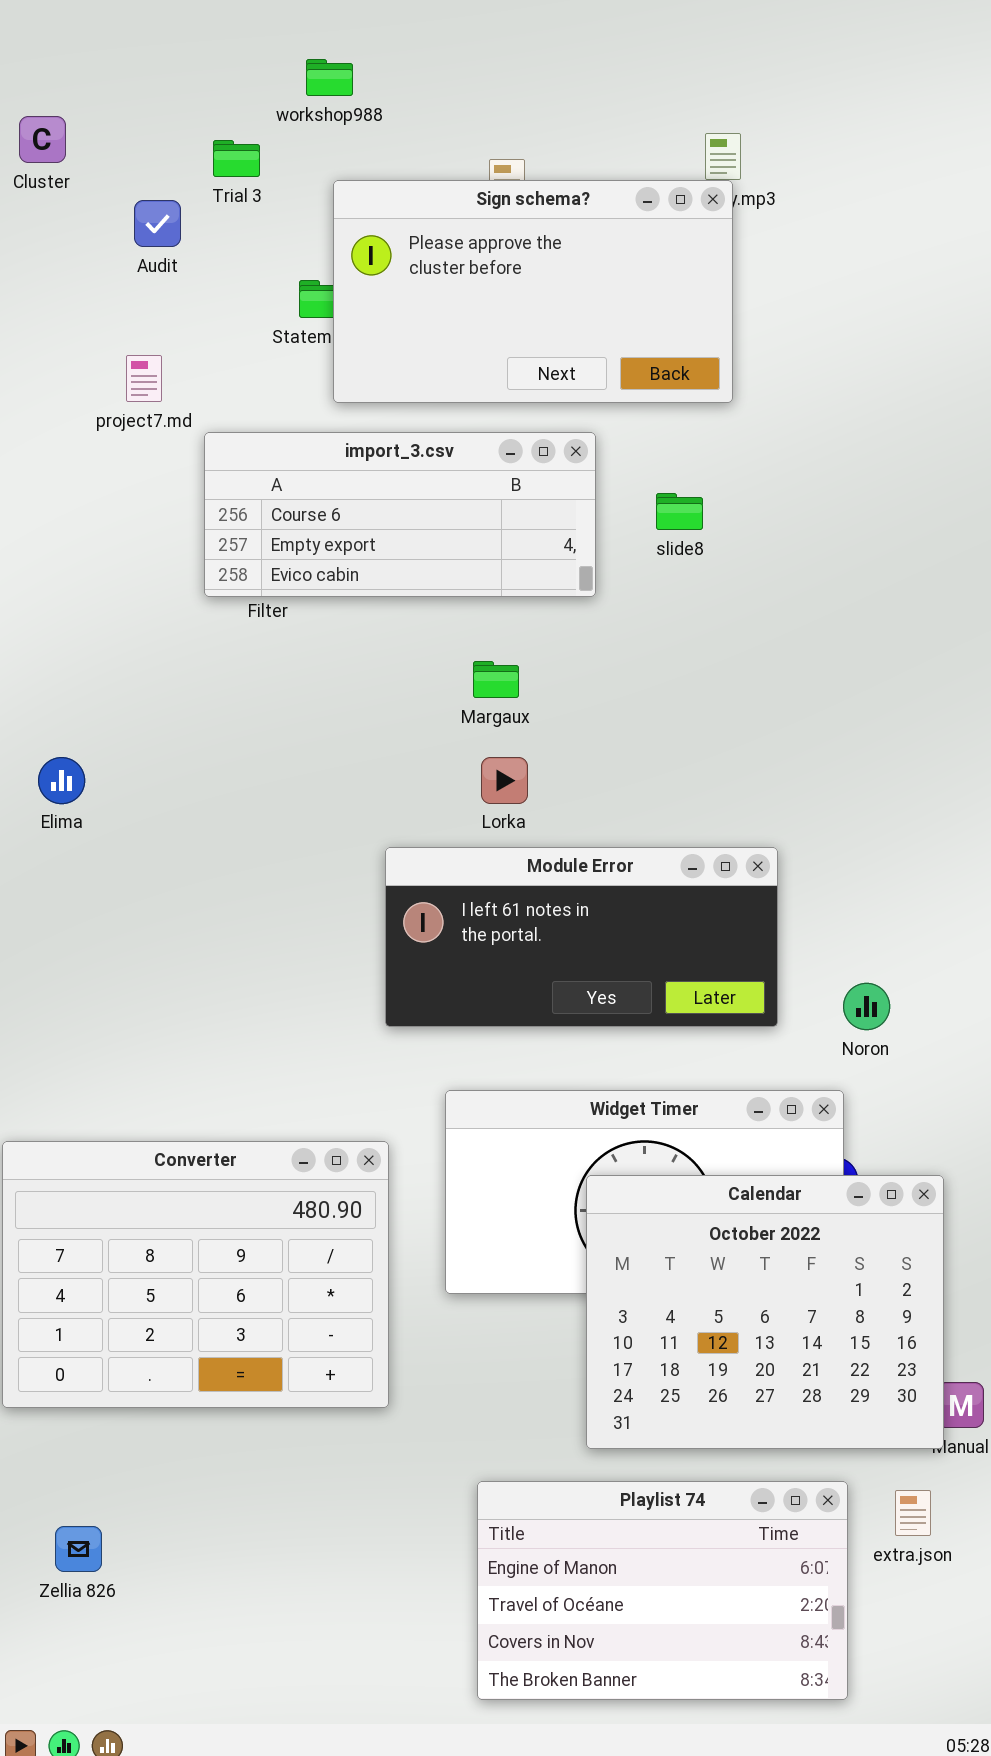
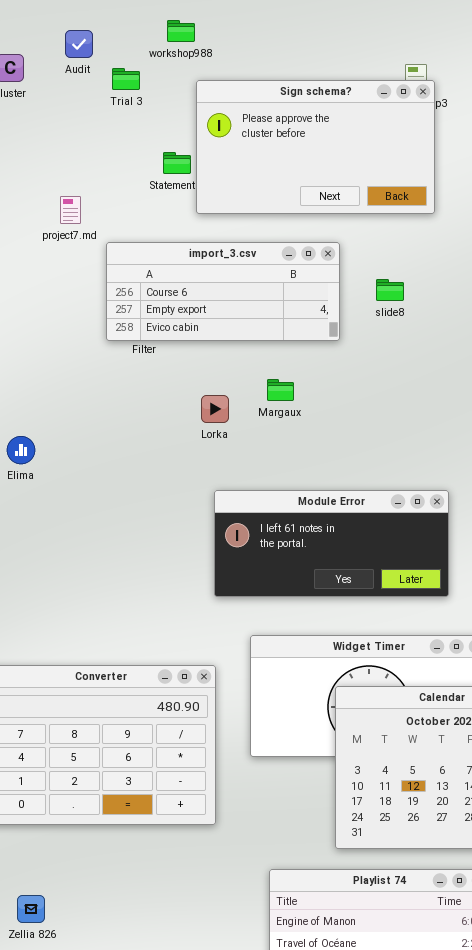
Sign schema?: [333,180,733,403] -> [196,80,435,214], moved
Audit: [134,200,181,247] -> [65,30,93,58], moved
Lorka: [481,757,528,804] -> [201,395,229,423], moved

